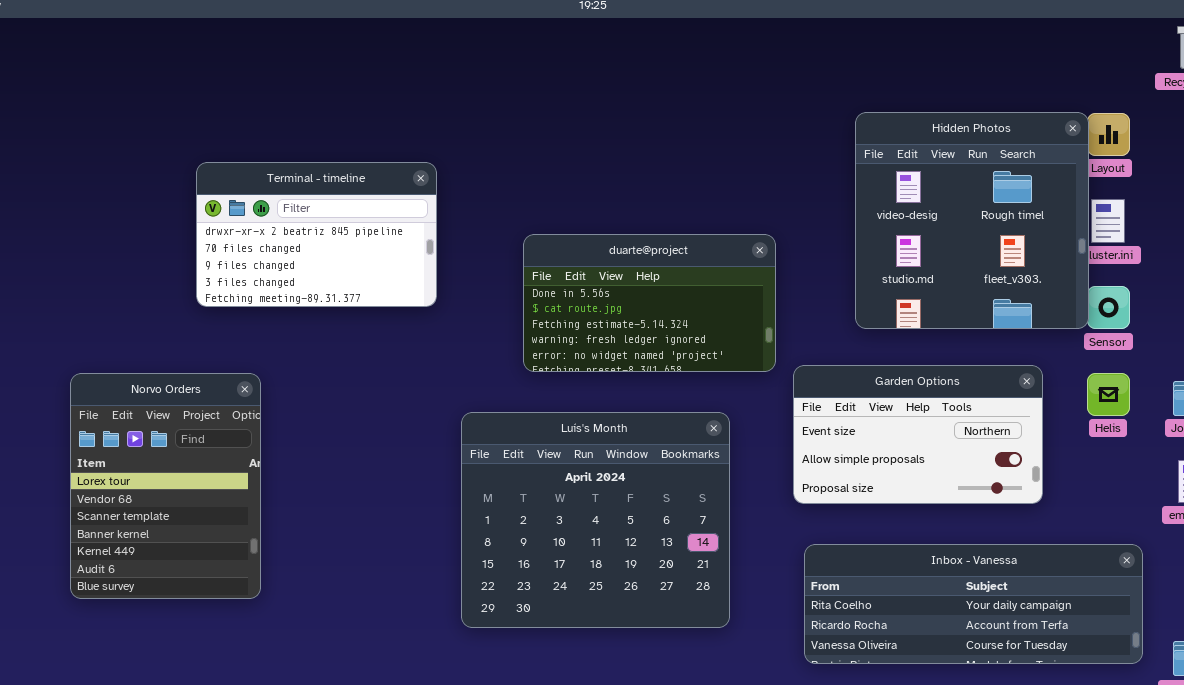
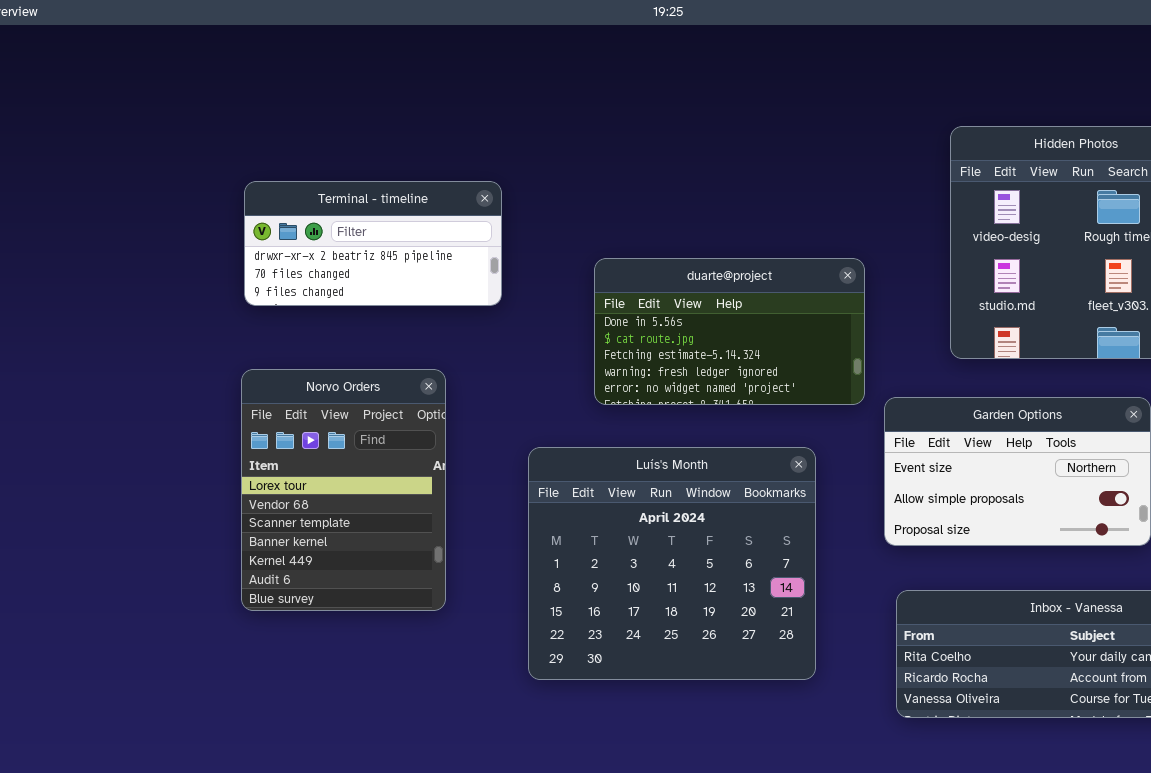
Terminal - timeline: [196,162,437,307] -> [244,181,502,306], resized
Norvo Orders: [70,373,261,599] -> [241,369,446,611], moved

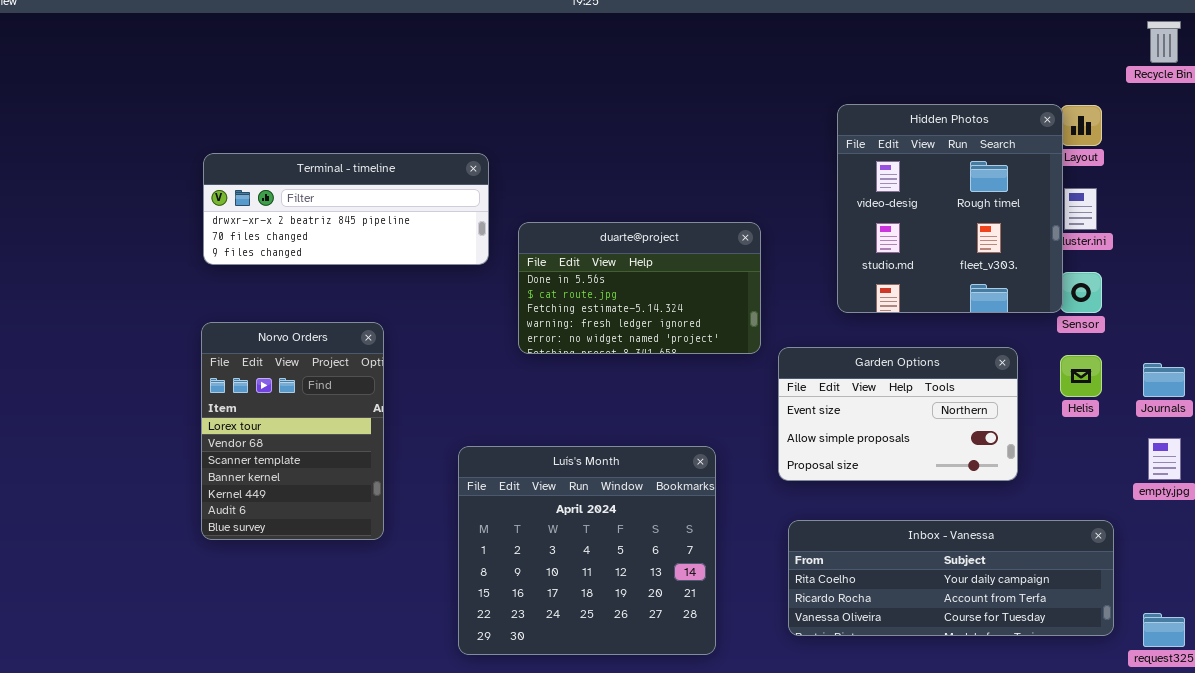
Terminal - timeline: [244,181,502,306] -> [203,153,489,265], resized
Luís's Month: [528,447,816,680] -> [458,446,716,655], moved

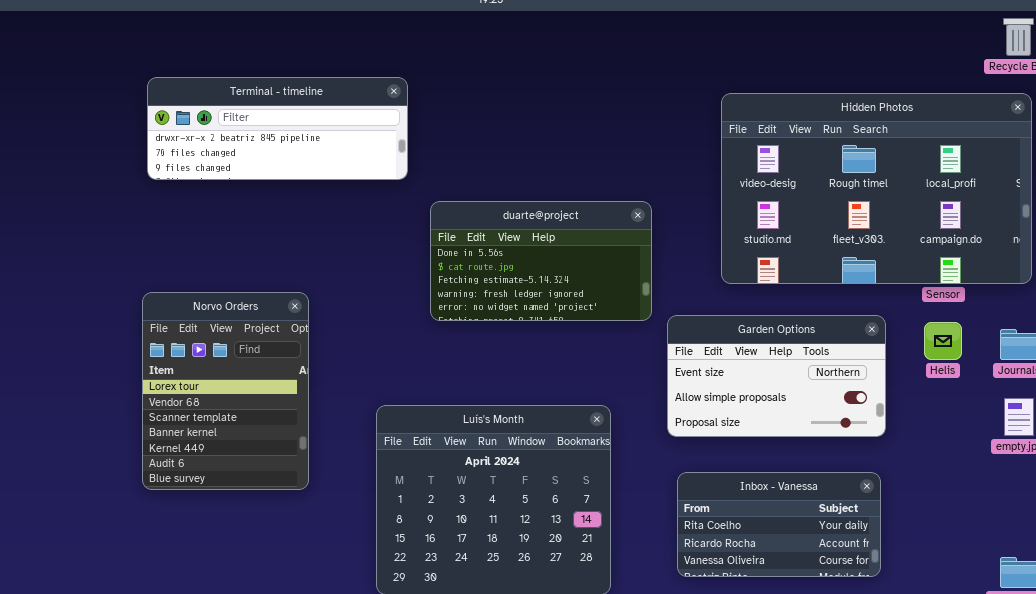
Hidden Photos: [837,104,1063,313] -> [721,93,1032,284], resized
Terminal - timeline: [203,153,489,265] -> [147,77,408,180], moved
Inbox - Vanessa: [788,520,1114,636] -> [677,472,881,577], resized

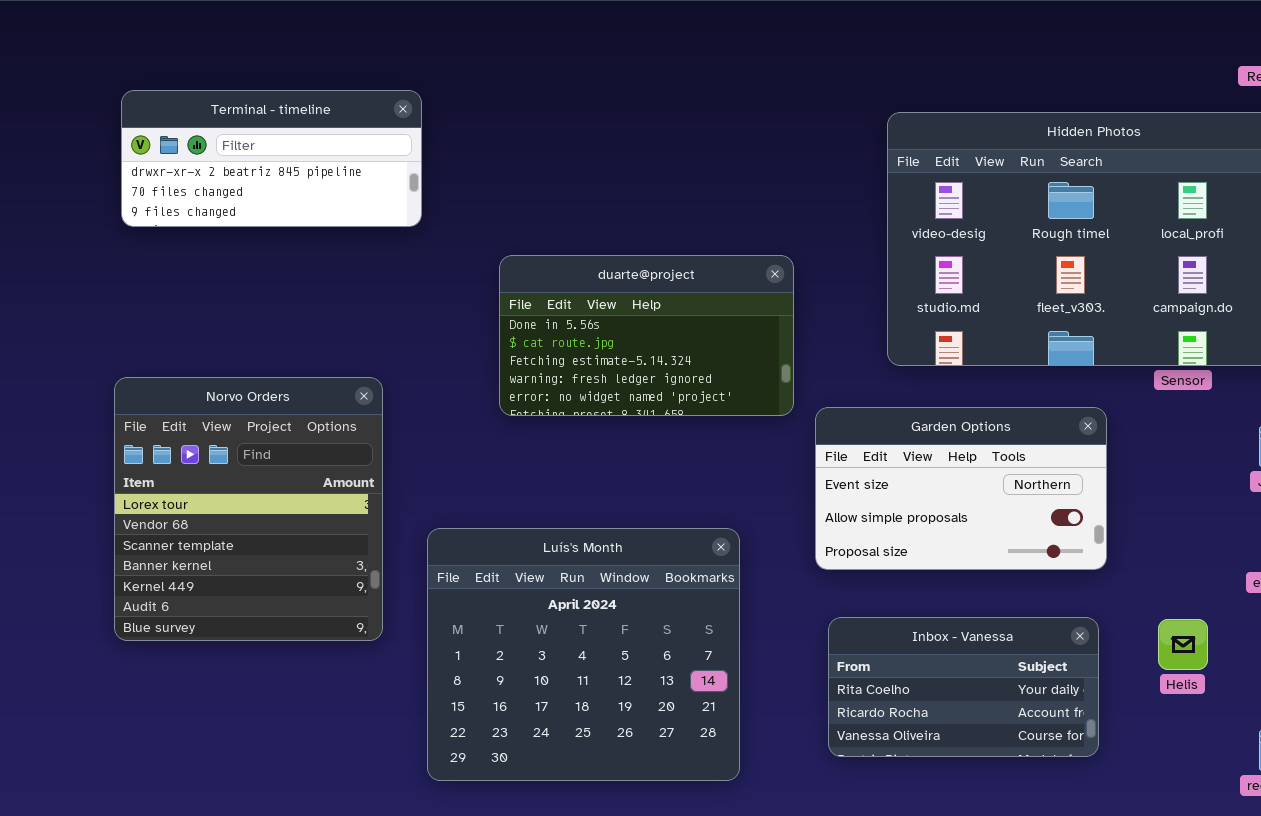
Terminal - timeline: [147,77,408,180] -> [121,90,422,227], resized
Norvo Orders: [142,292,309,490] -> [114,377,383,641], resized
Helis: [924,322,962,360] -> [1158,619,1208,670], moved

